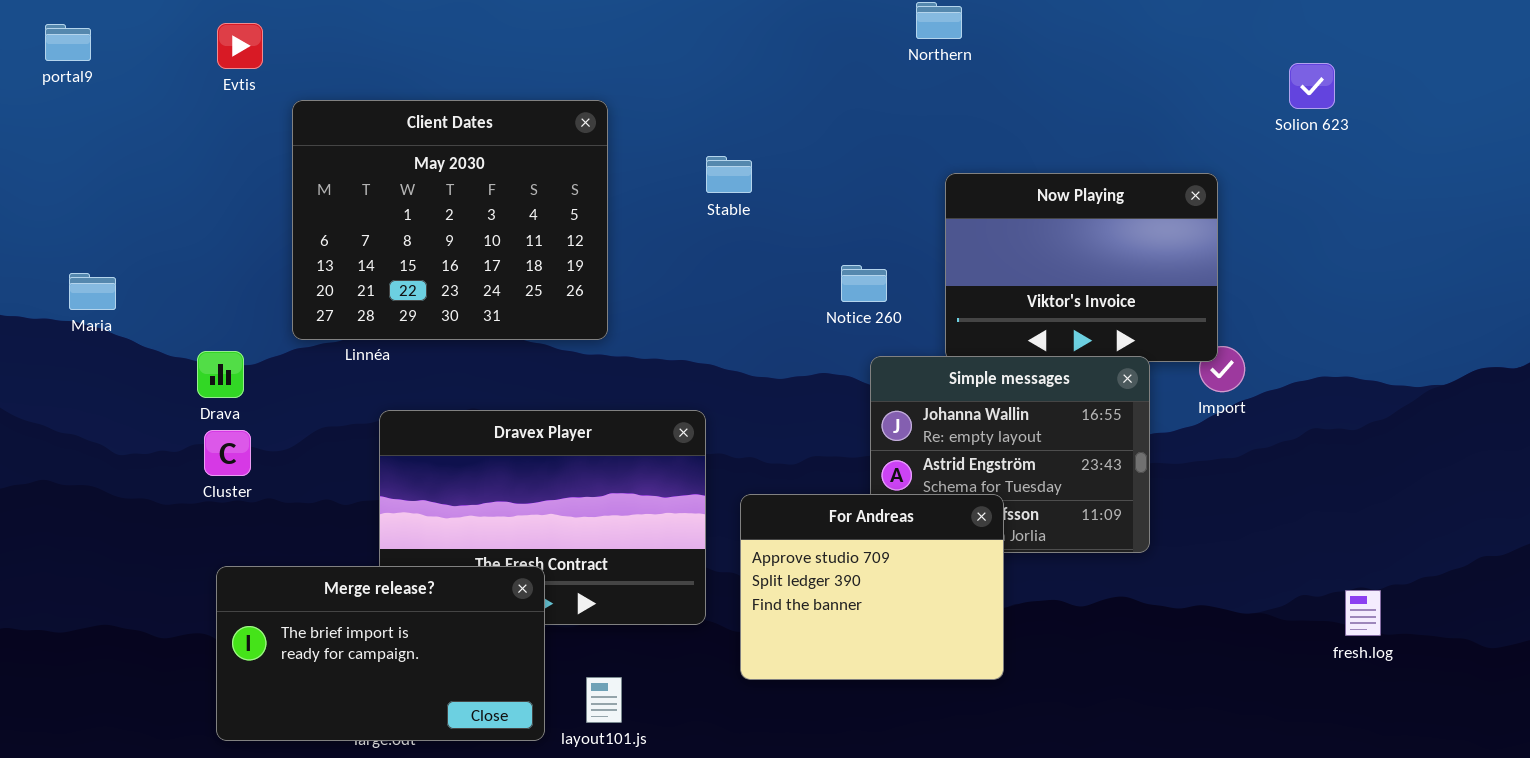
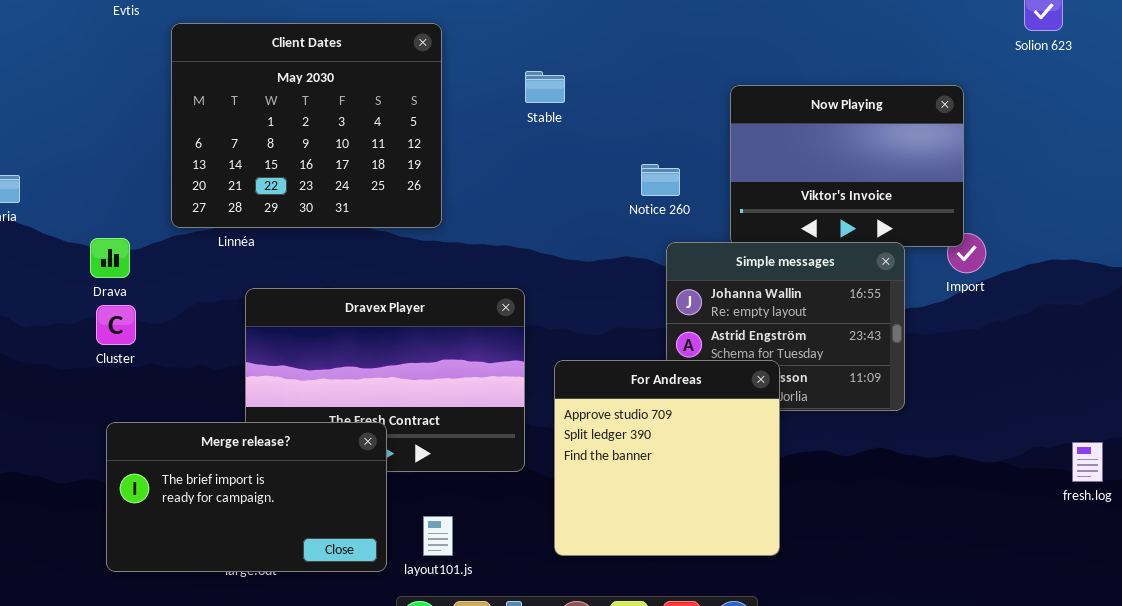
For Andreas: [740,494,1004,680] -> [554,360,780,556], resized

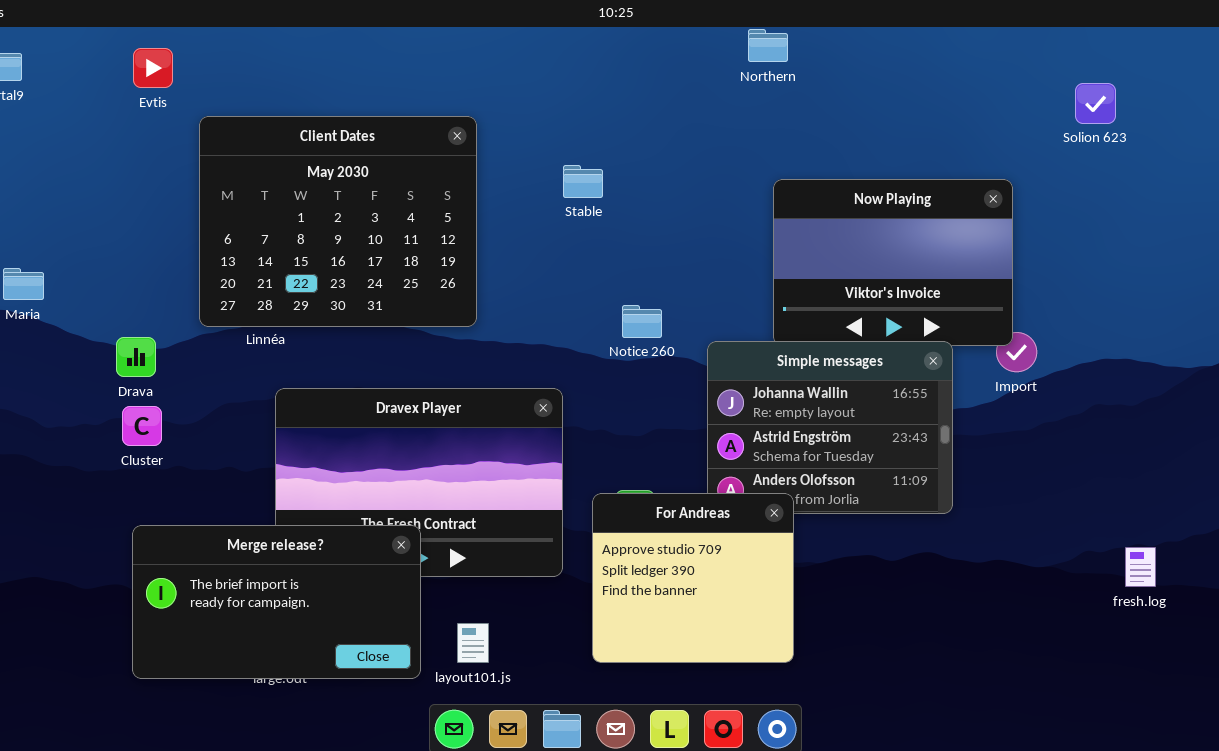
Notice 260: [641,164,680,196] -> [622,305,662,338], moved
For Andreas: [554,360,780,556] -> [592,493,794,663], resized

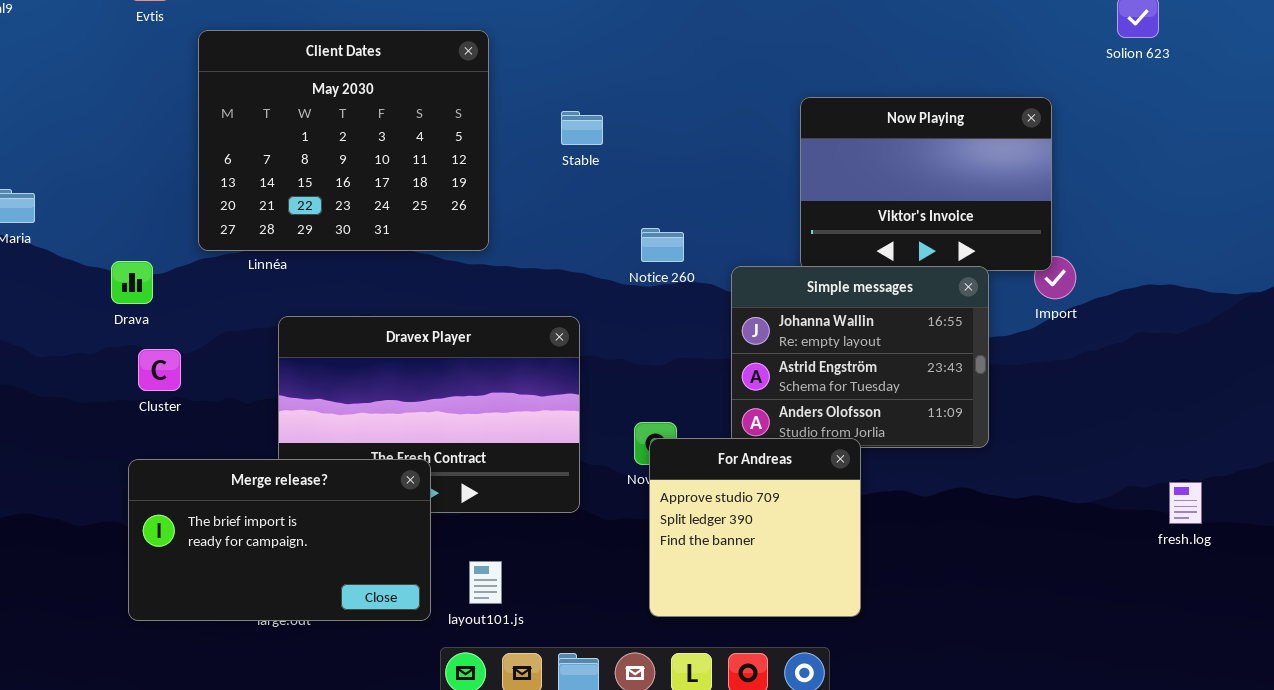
Stable: [563,165,603,198] -> [561,111,603,145], moved
Cluster: [122,406,162,446] -> [138,349,181,391], moved
For Andreas: [592,493,794,663] -> [649,438,861,617], moved

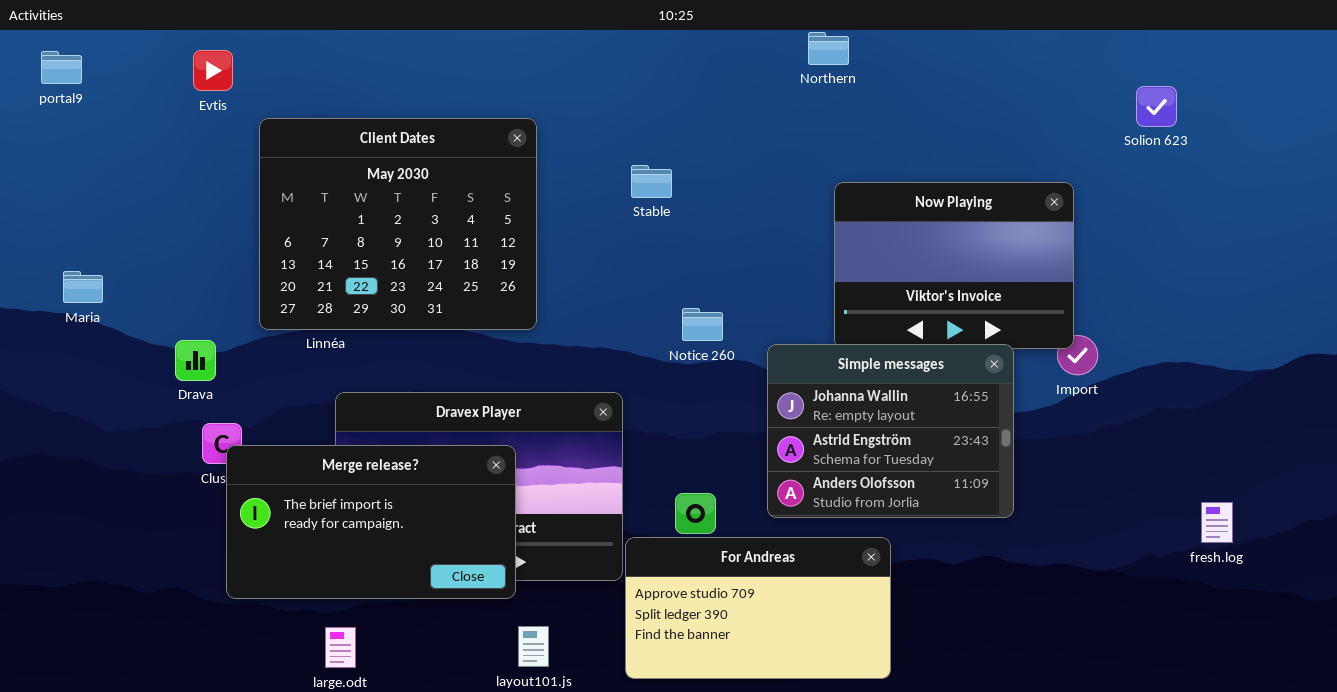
Stable: [561,111,603,145] -> [631,165,672,198], moved
For Andreas: [649,438,861,617] -> [625,537,891,679], resized
Merge release?: [128,459,431,621] -> [226,445,516,599], moved
fresh.log: [1169,482,1202,524] -> [1201,502,1233,543], moved

